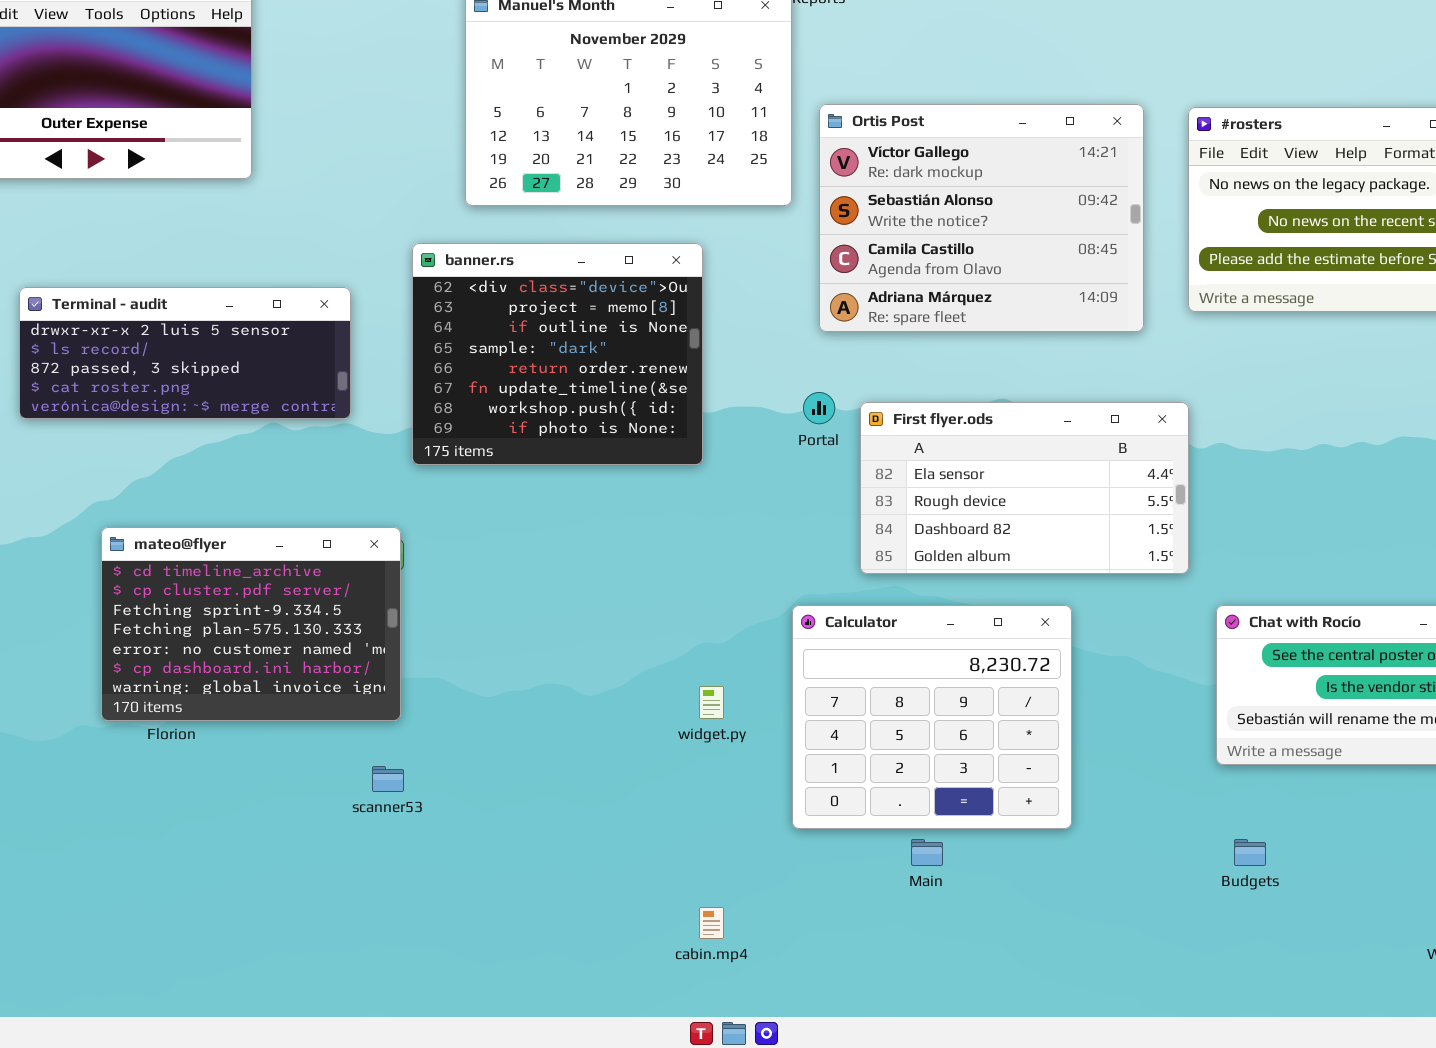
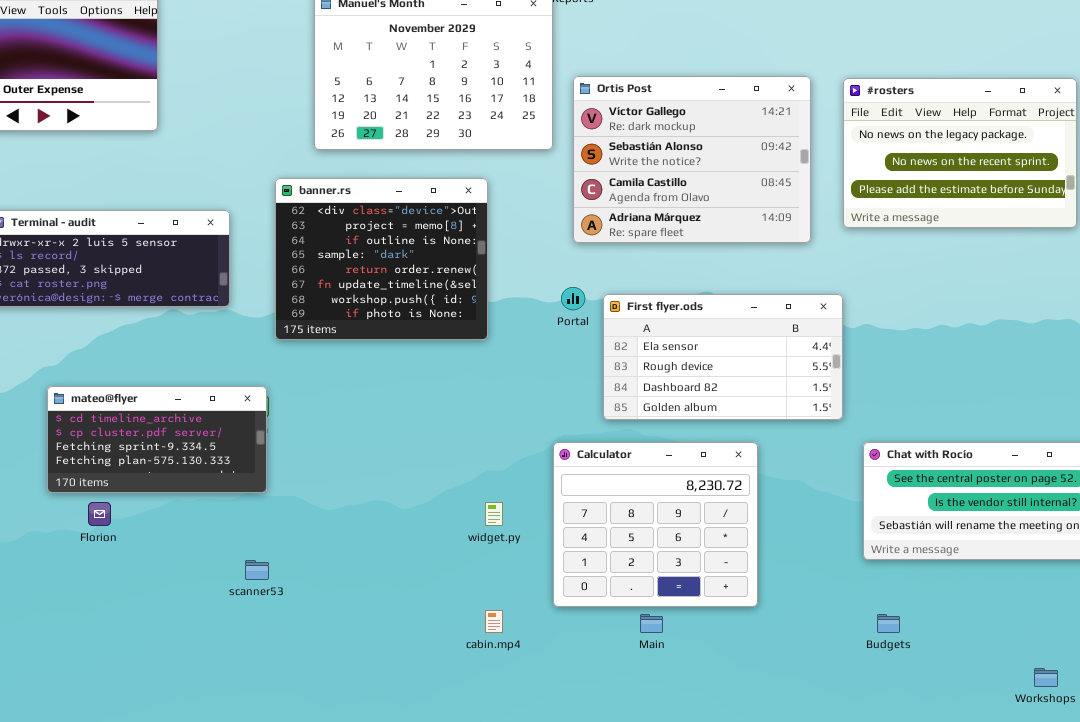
mateo@flyer: [101,527,401,721] -> [47,386,267,493], resized
cabin.mp4: [699,907,724,939] -> [485,610,503,633], moved

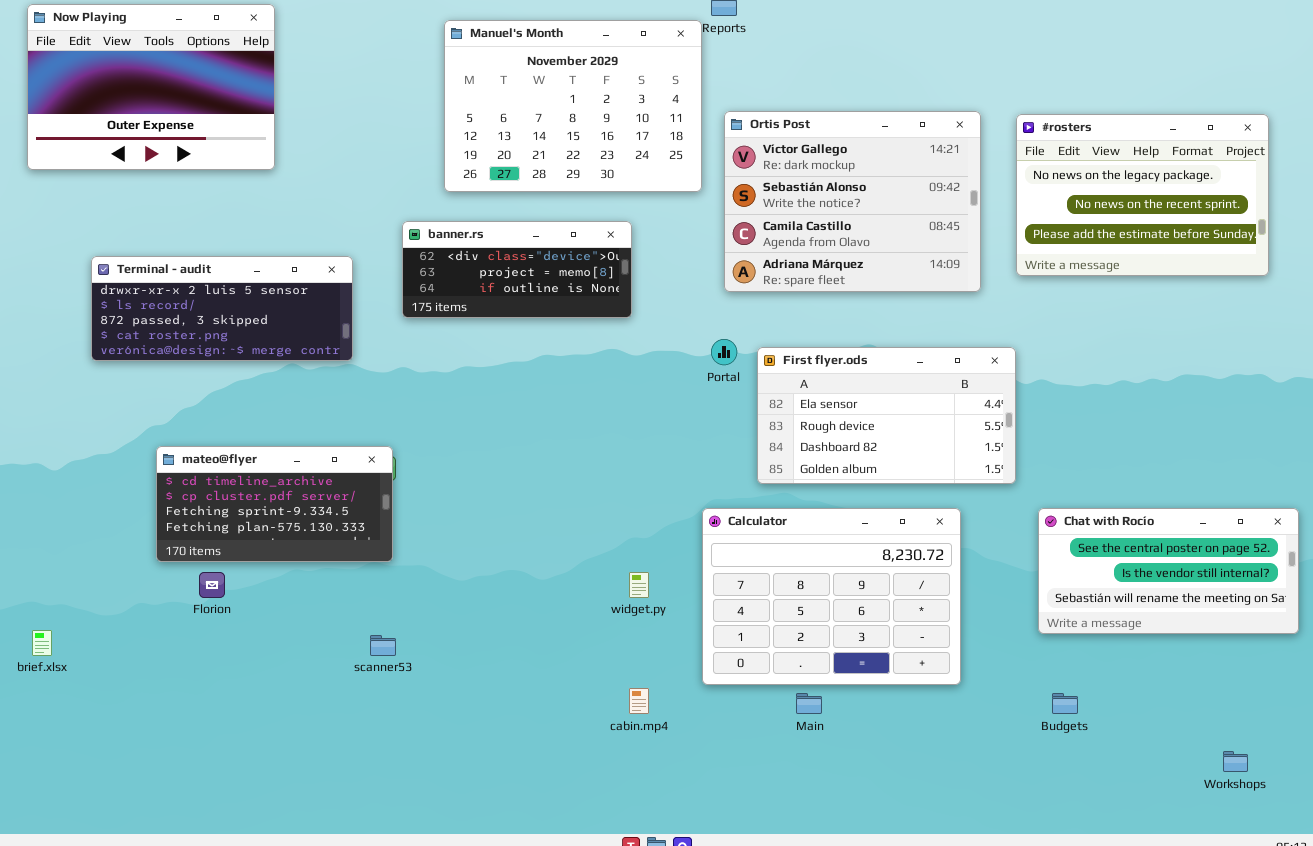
banner.rs: [275,178,488,340] -> [402,221,632,318], resized
Calculator: [553,442,758,607] -> [702,508,961,685], resized

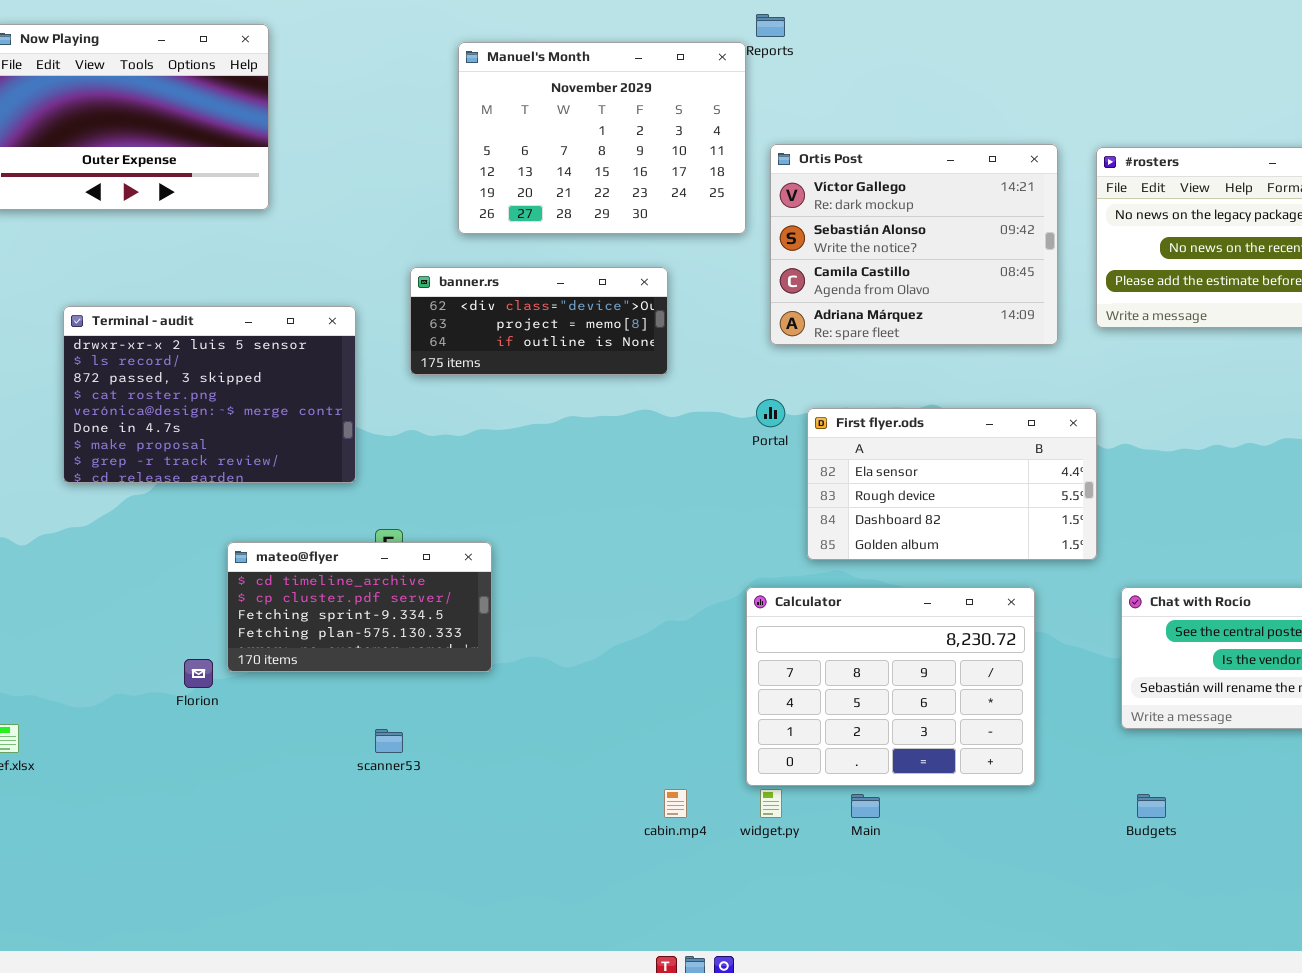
Terminal - audit: [91,256,353,361] -> [63,306,356,483], resized
mateo@flyer: [156,446,393,562] -> [227,542,492,672], moved
widget.py: [629,572,649,598] -> [760,789,782,818], moved

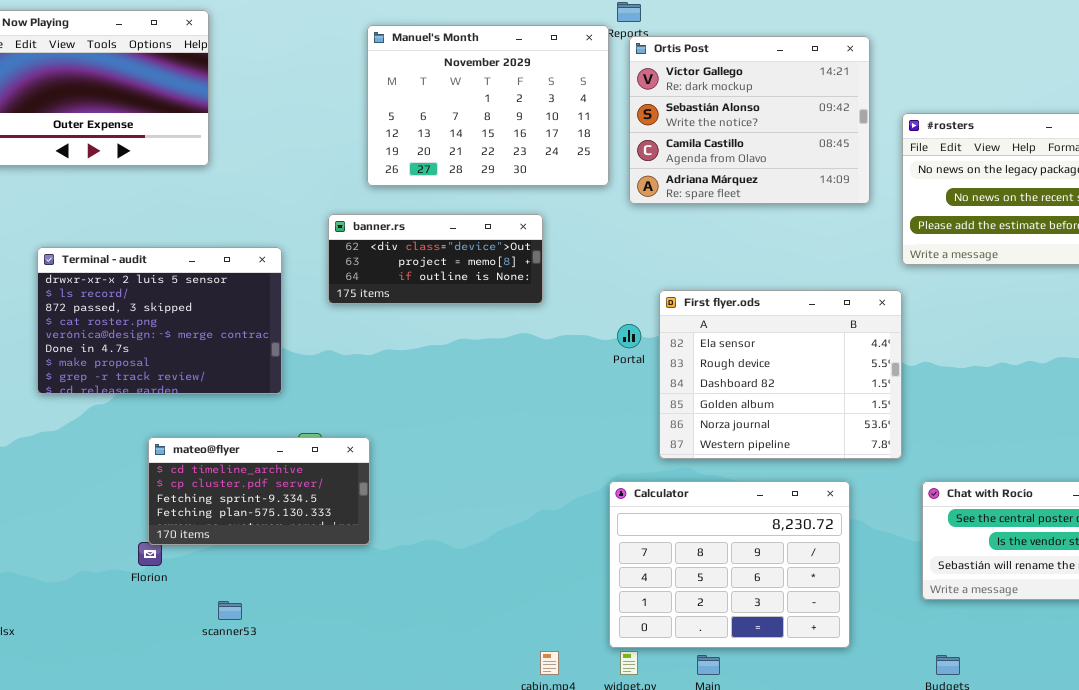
Ortis Post: [770,144,1058,345] -> [629,36,870,204], moved
First flyer.ods: [807,408,1097,560] -> [659,290,902,459], resized
mateo@flyer: [227,542,492,672] -> [148,437,370,545], moved
scanner53: [375,729,403,753] -> [218,601,242,620], moved

